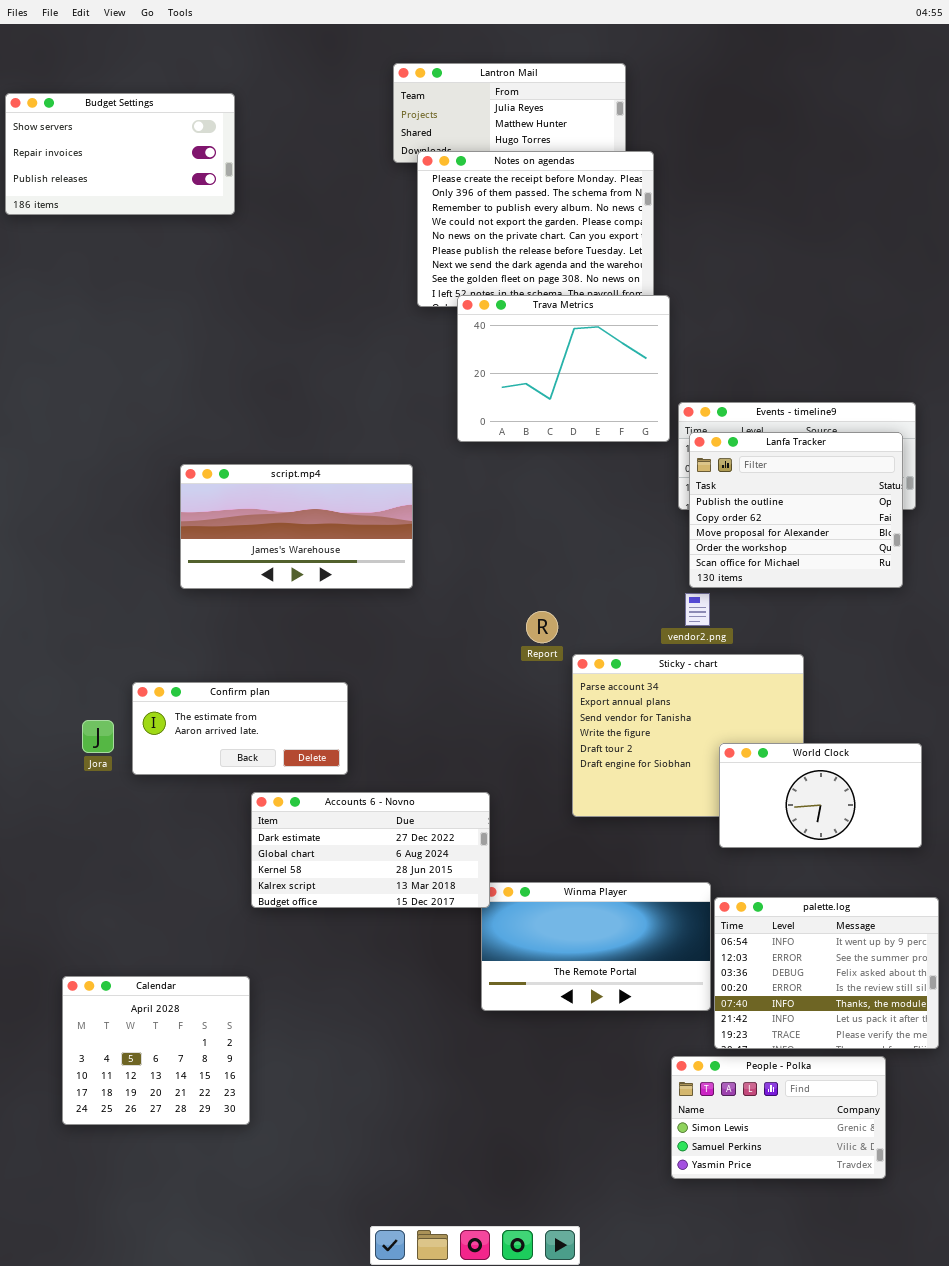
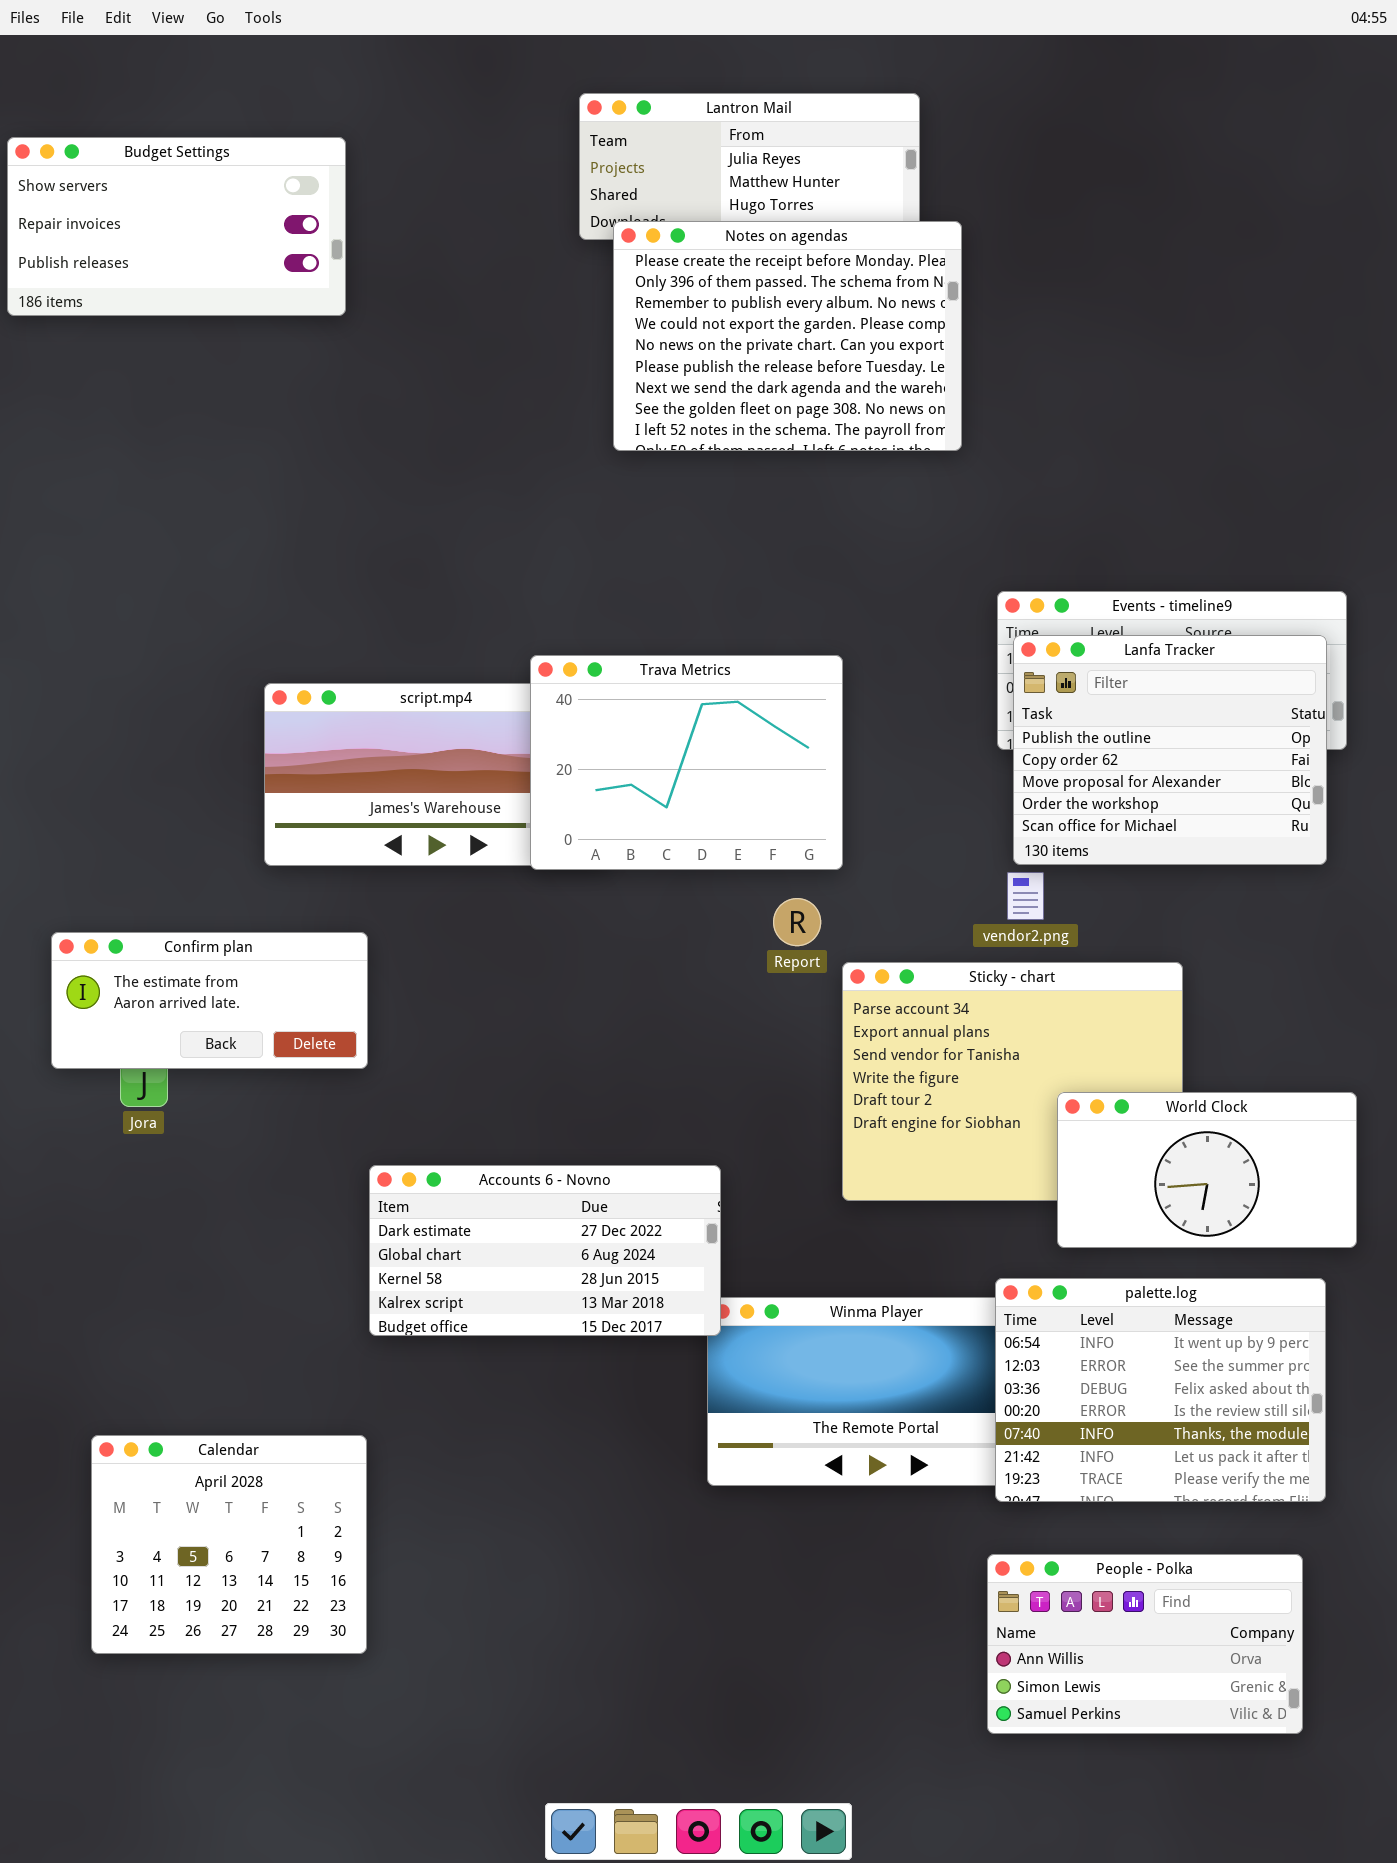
Trava Metrics: [457,295,670,442] -> [530,655,843,870], moved
Confirm plan: [132,682,348,775] -> [51,932,368,1069], moved
palette.log: [714,897,939,1049] -> [995,1278,1326,1502], moved
People - Polka: [671,1056,886,1179] -> [987,1554,1303,1734], scrolled up 1 row

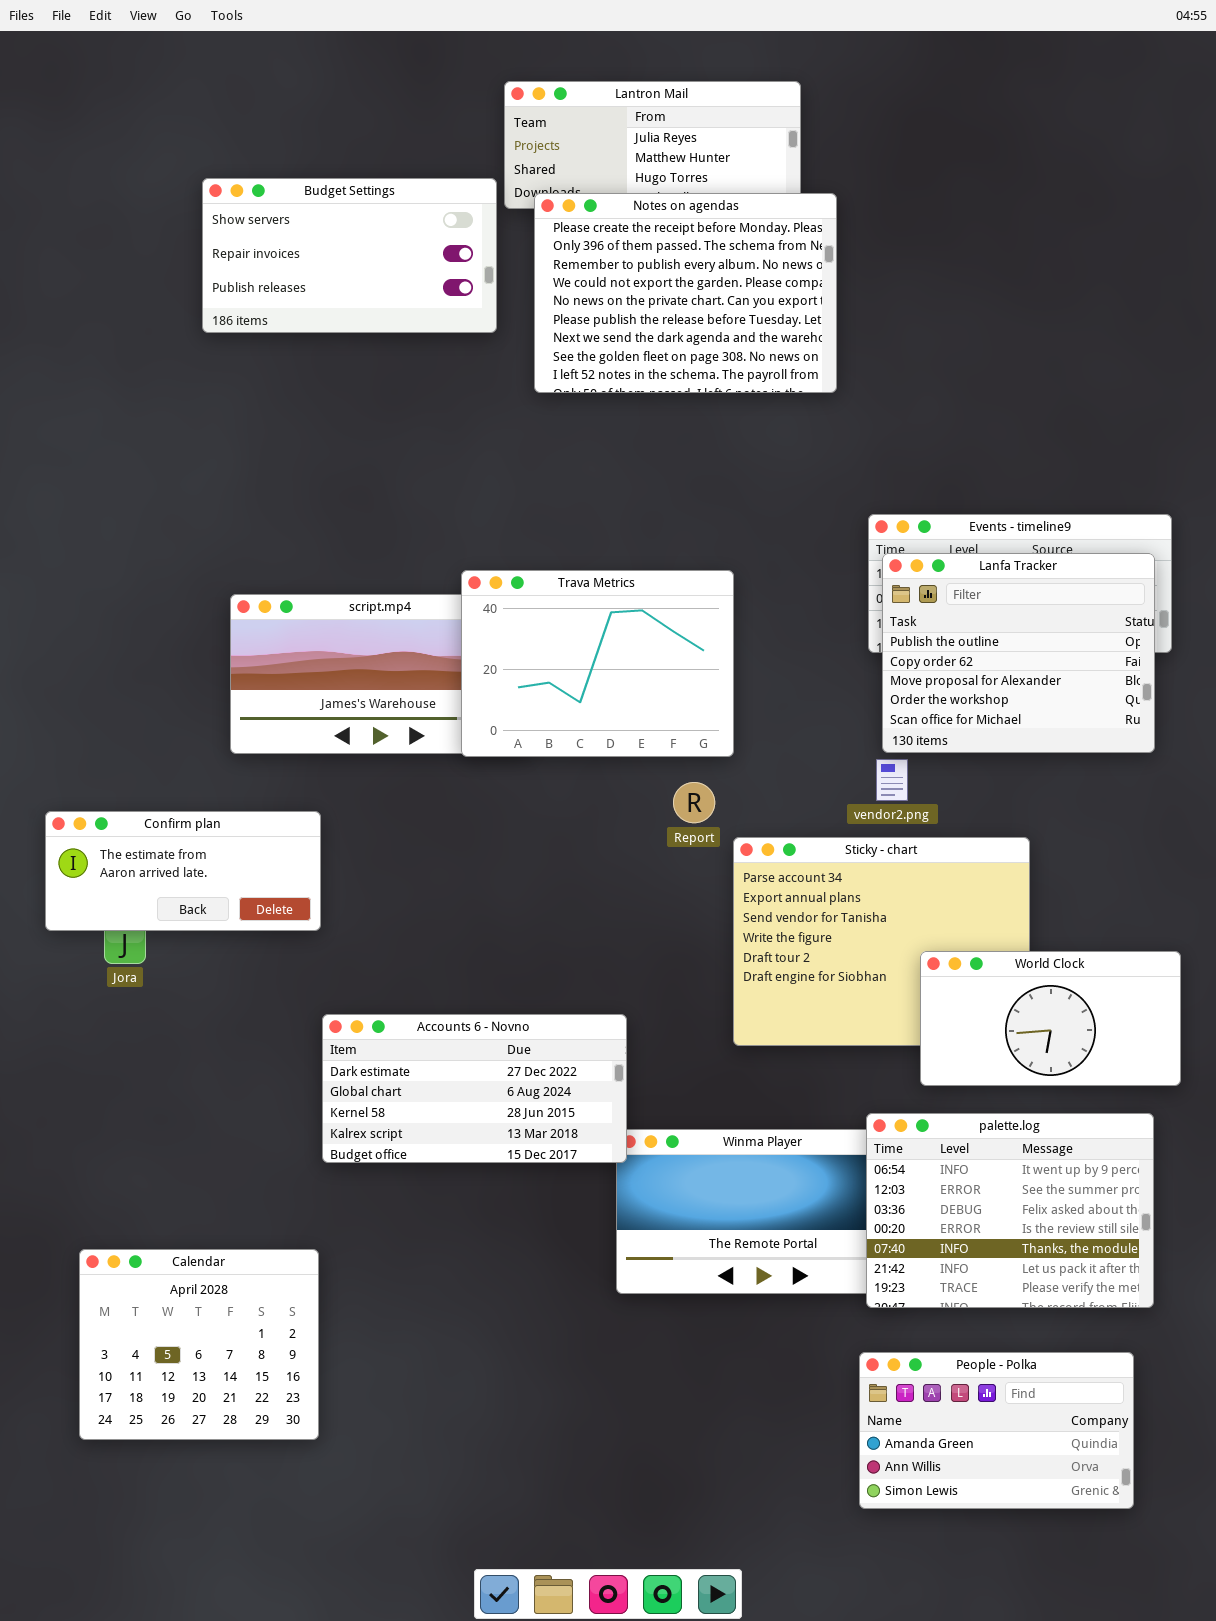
Budget Settings: [7,137,346,316] -> [202,178,497,333], moved
People - Polka: [987,1554,1303,1734] -> [859,1352,1134,1509], scrolled up 1 row

